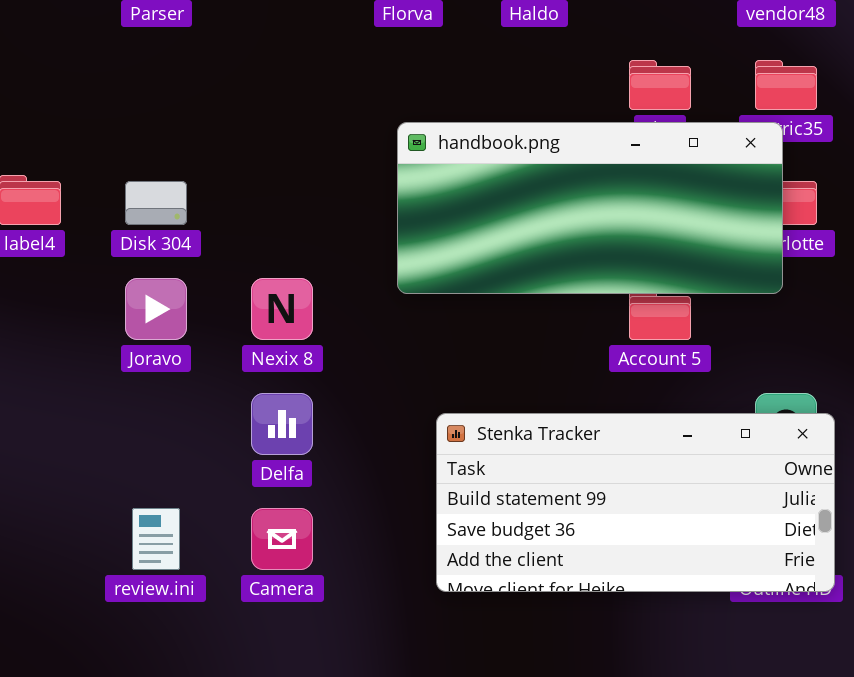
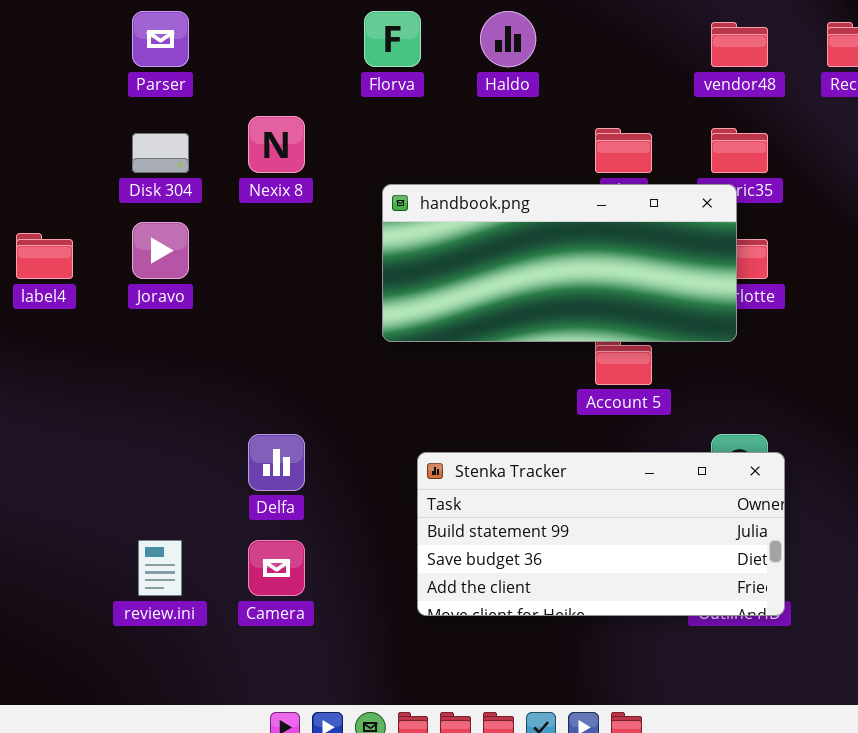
Disk 304: [125,181,187,225] -> [132,133,189,173], moved
Joravo: [125,278,187,340] -> [132,222,189,279], moved
Nexix 8: [251,278,313,340] -> [248,116,305,173], moved

